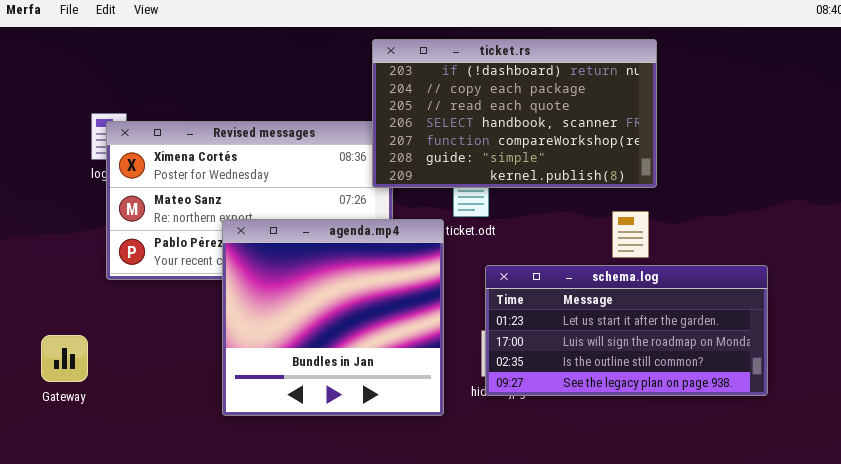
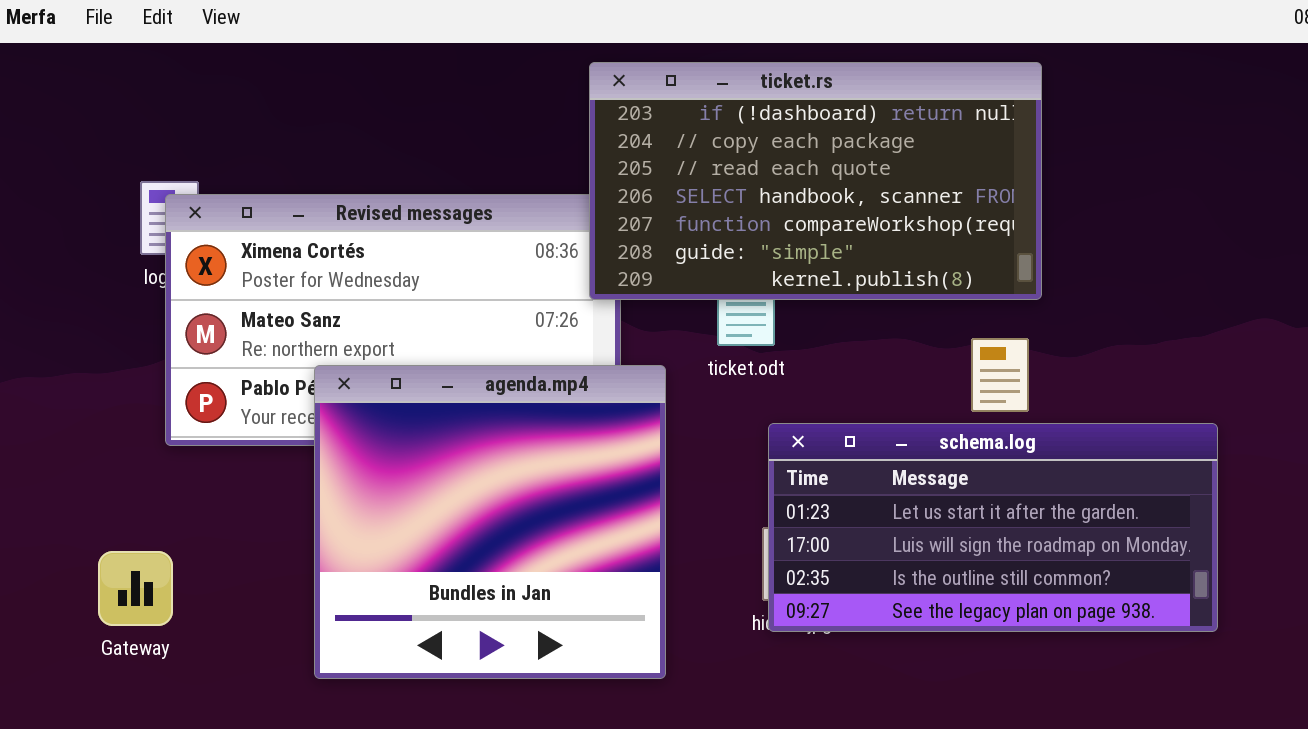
agenda.mp4: [222,219,444,416] -> [314,365,666,679], moved
Gateway: [41,335,88,382] -> [98,551,173,626], moved

